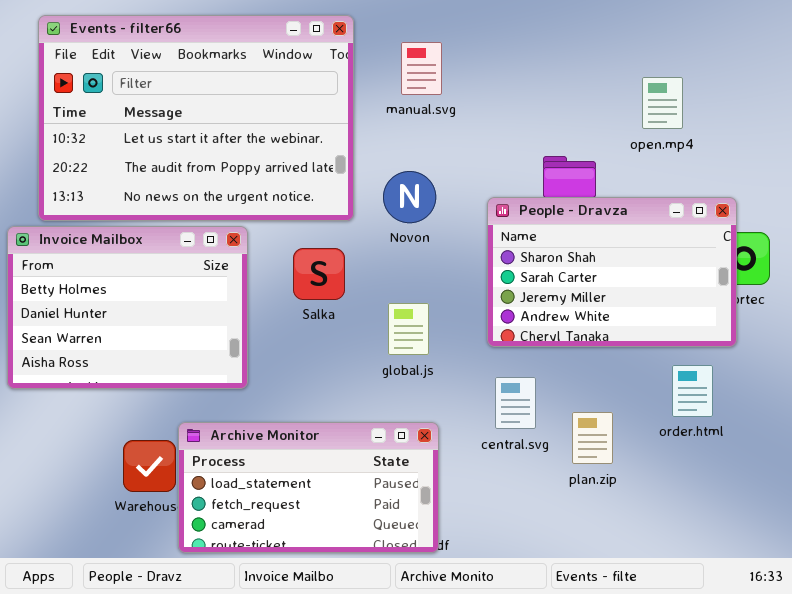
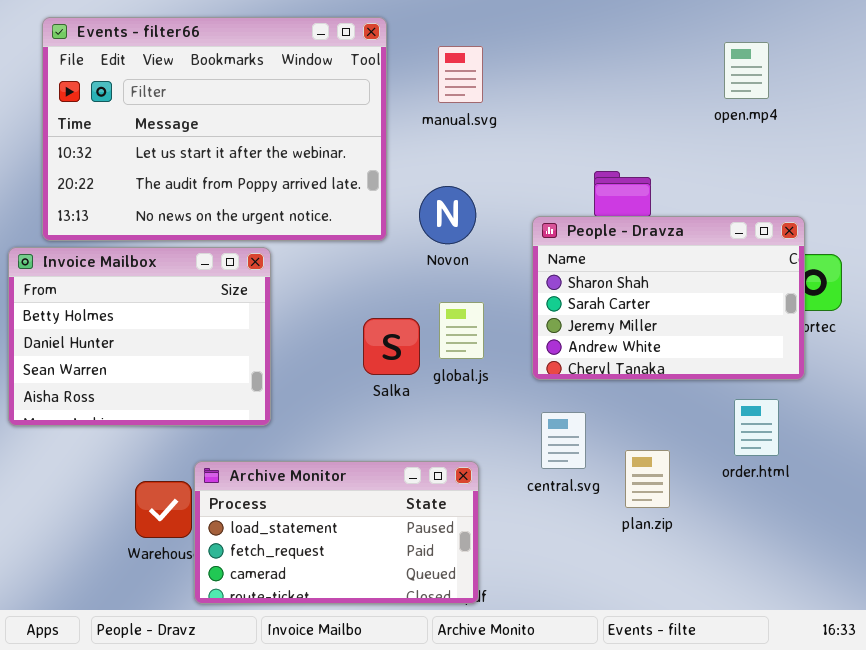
open.mp4: [642,77,683,129] -> [724,42,769,99], moved
Salka: [293,248,345,300] -> [363,318,420,375], moved
global.js: [388,303,429,355] -> [439,302,484,359], moved

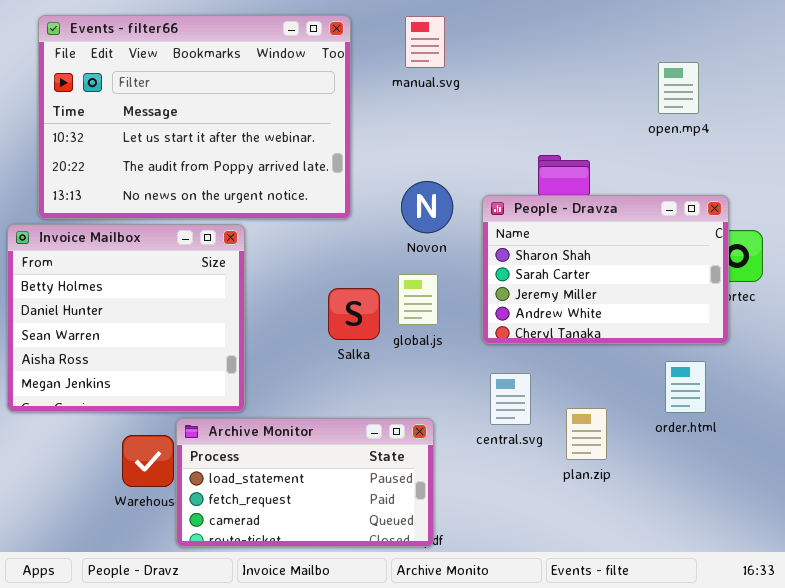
open.mp4: [724,42,769,99] -> [658,62,699,114], moved
manual.svg: [438,46,483,103] -> [405,16,445,68], moved
Novon: [419,186,476,244] -> [401,181,453,233], moved
Invoice Mailbox: [8,247,271,426] -> [7,224,245,412], resized

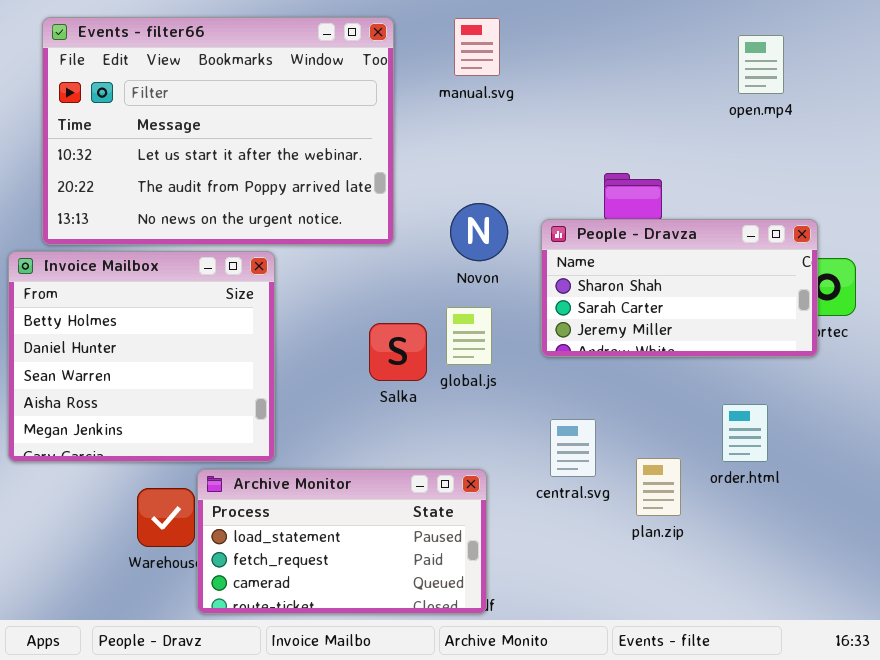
open.mp4: [658,62,699,114] -> [738,35,784,94], moved
People - Dravza: [482,195,729,344] -> [541,219,818,357], resized
order.html: [665,361,706,413] -> [722,404,768,462], moved

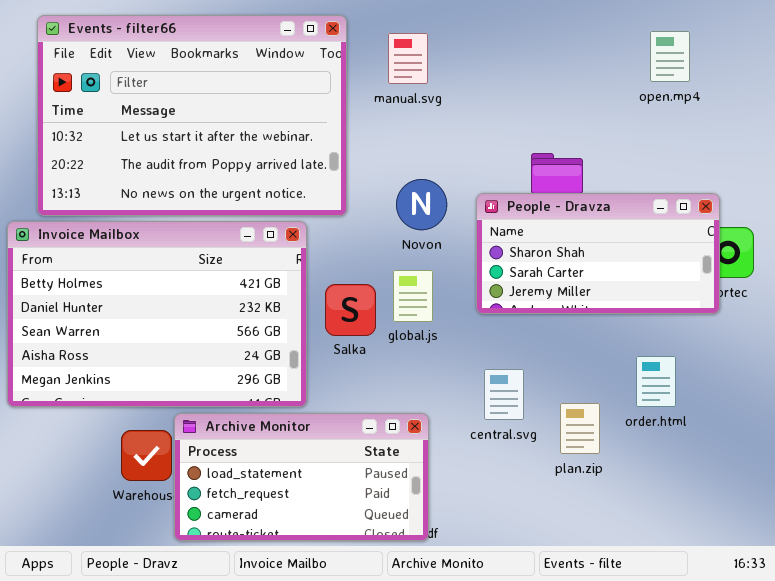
manual.svg: [454,18,500,76] -> [388,33,428,84], moved
Invoice Mailbox: [8,251,275,462] -> [7,221,307,407], resized

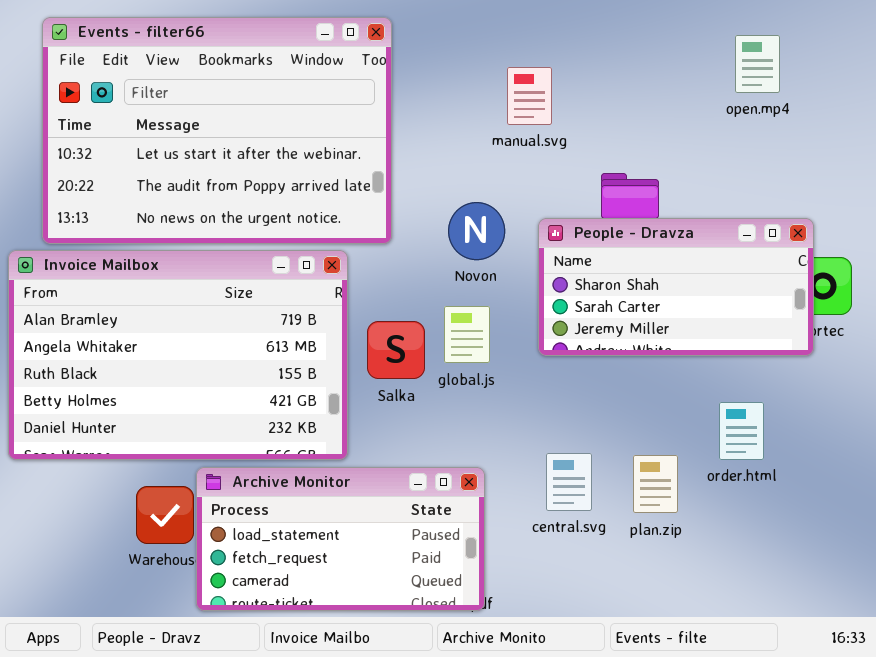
manual.svg: [388,33,428,84] -> [507,67,552,125], moved
Invoice Mailbox: [7,221,307,407] -> [8,250,348,460], scrolled up 3 rows
central.svg: [484,369,524,420] -> [546,453,592,511], moved

